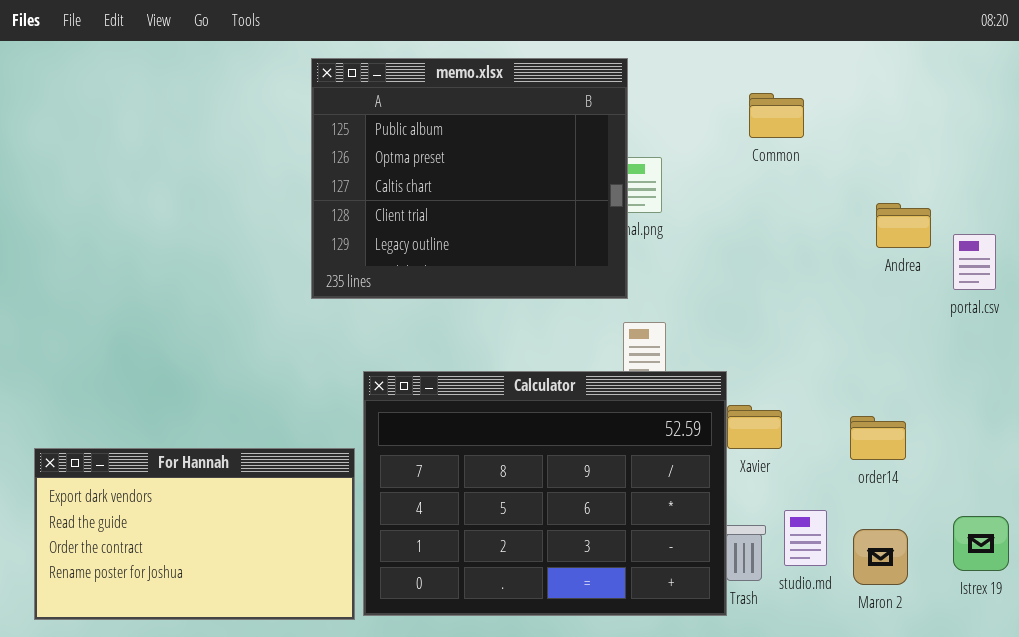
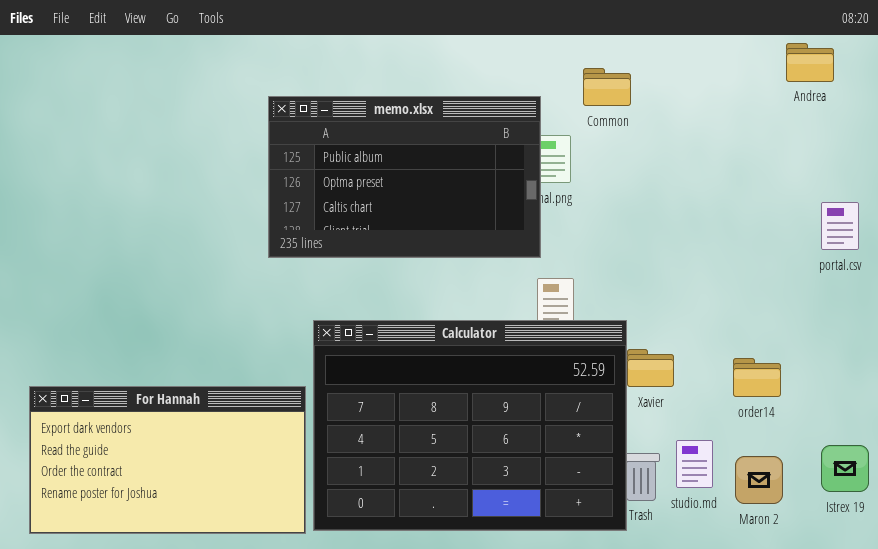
memo.xlsx: [311,58,628,299] -> [268,96,541,258], resized
Common: [749,93,804,138] -> [583,68,631,106], moved
Andrea: [876,203,931,248] -> [786,43,834,82], moved

